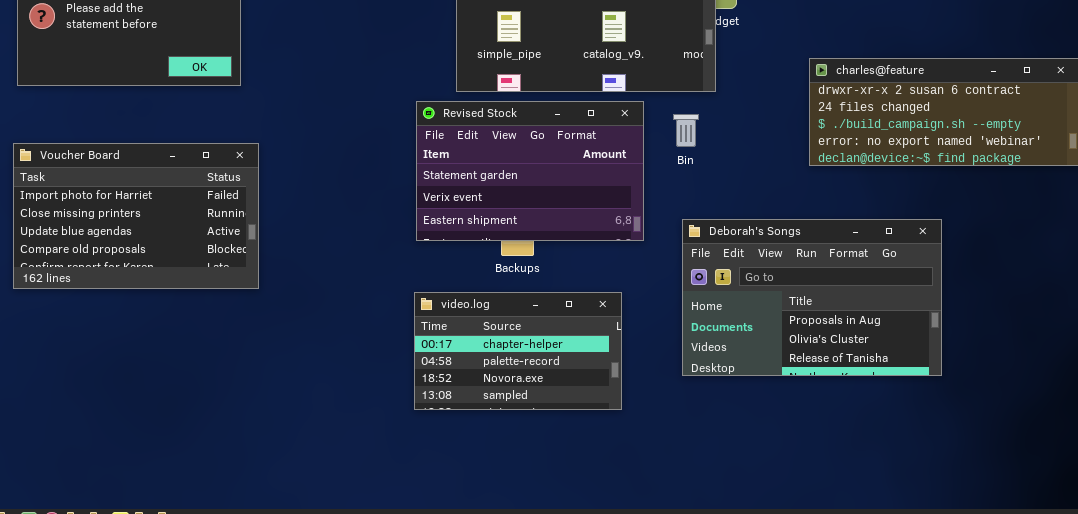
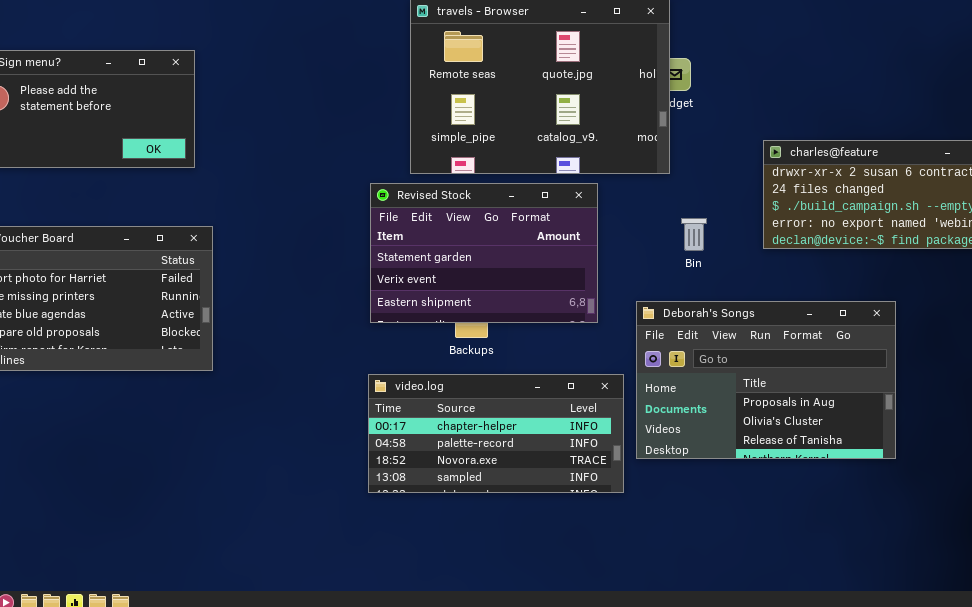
Bin: [673,114,699,147] -> [681,218,707,251], moved
video.log: [414,292,622,410] -> [368,374,624,493], resized

